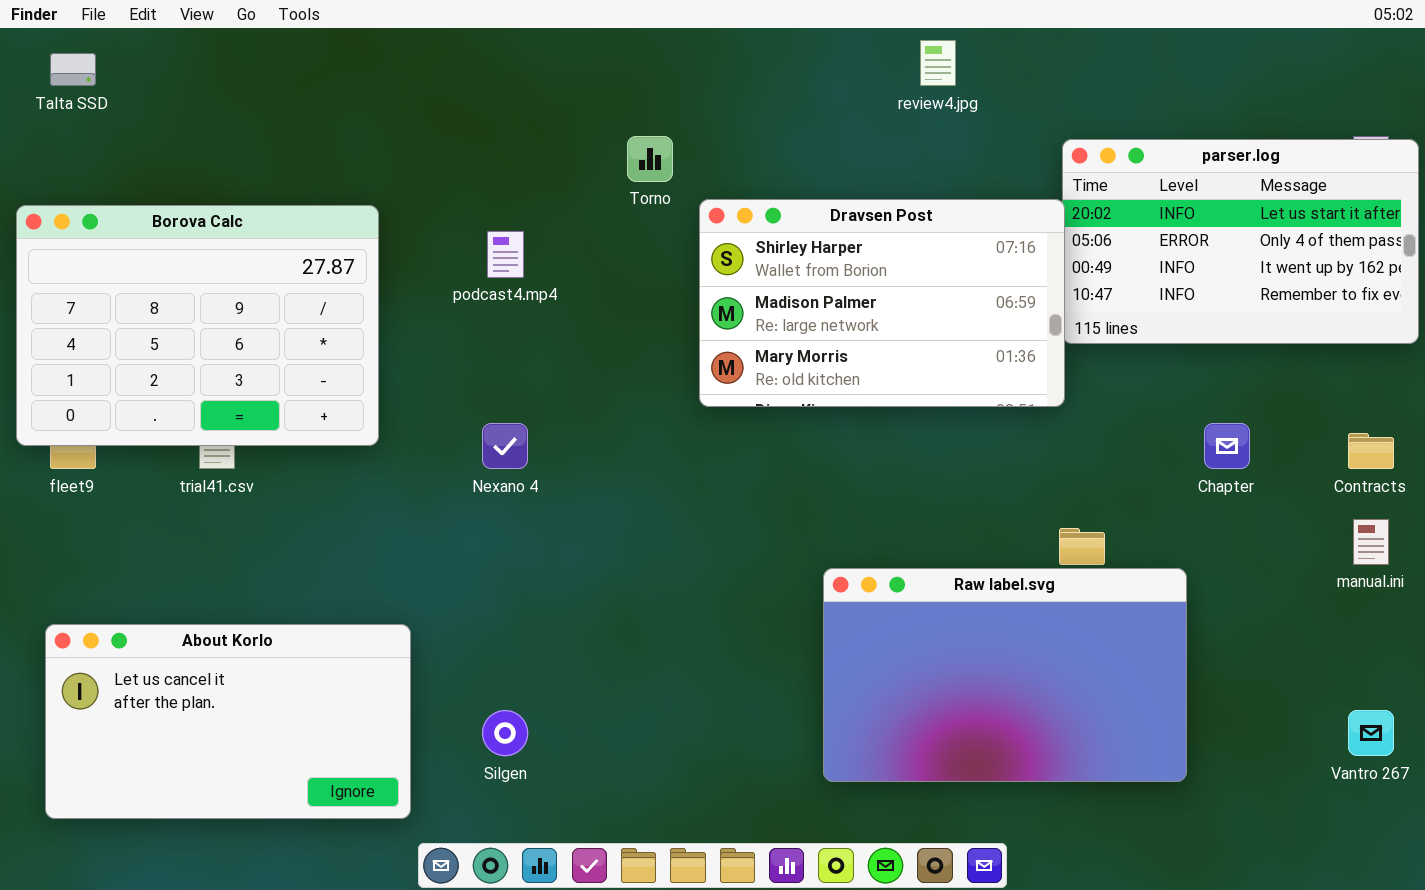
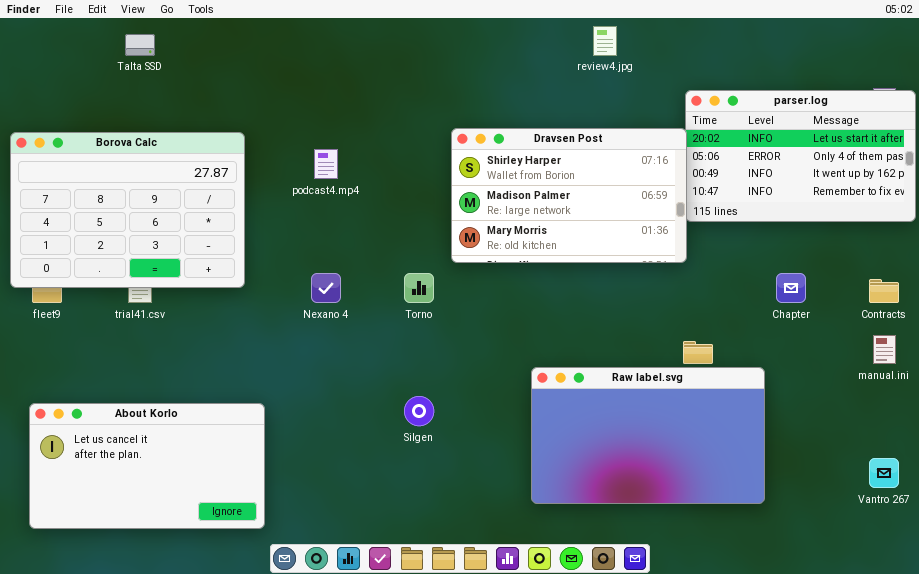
Talta SSD: [50,53,96,86] -> [125,34,155,56], moved
Torno: [627,136,673,182] -> [404,273,434,303], moved
Silgen: [482,710,528,756] -> [404,396,434,426], moved

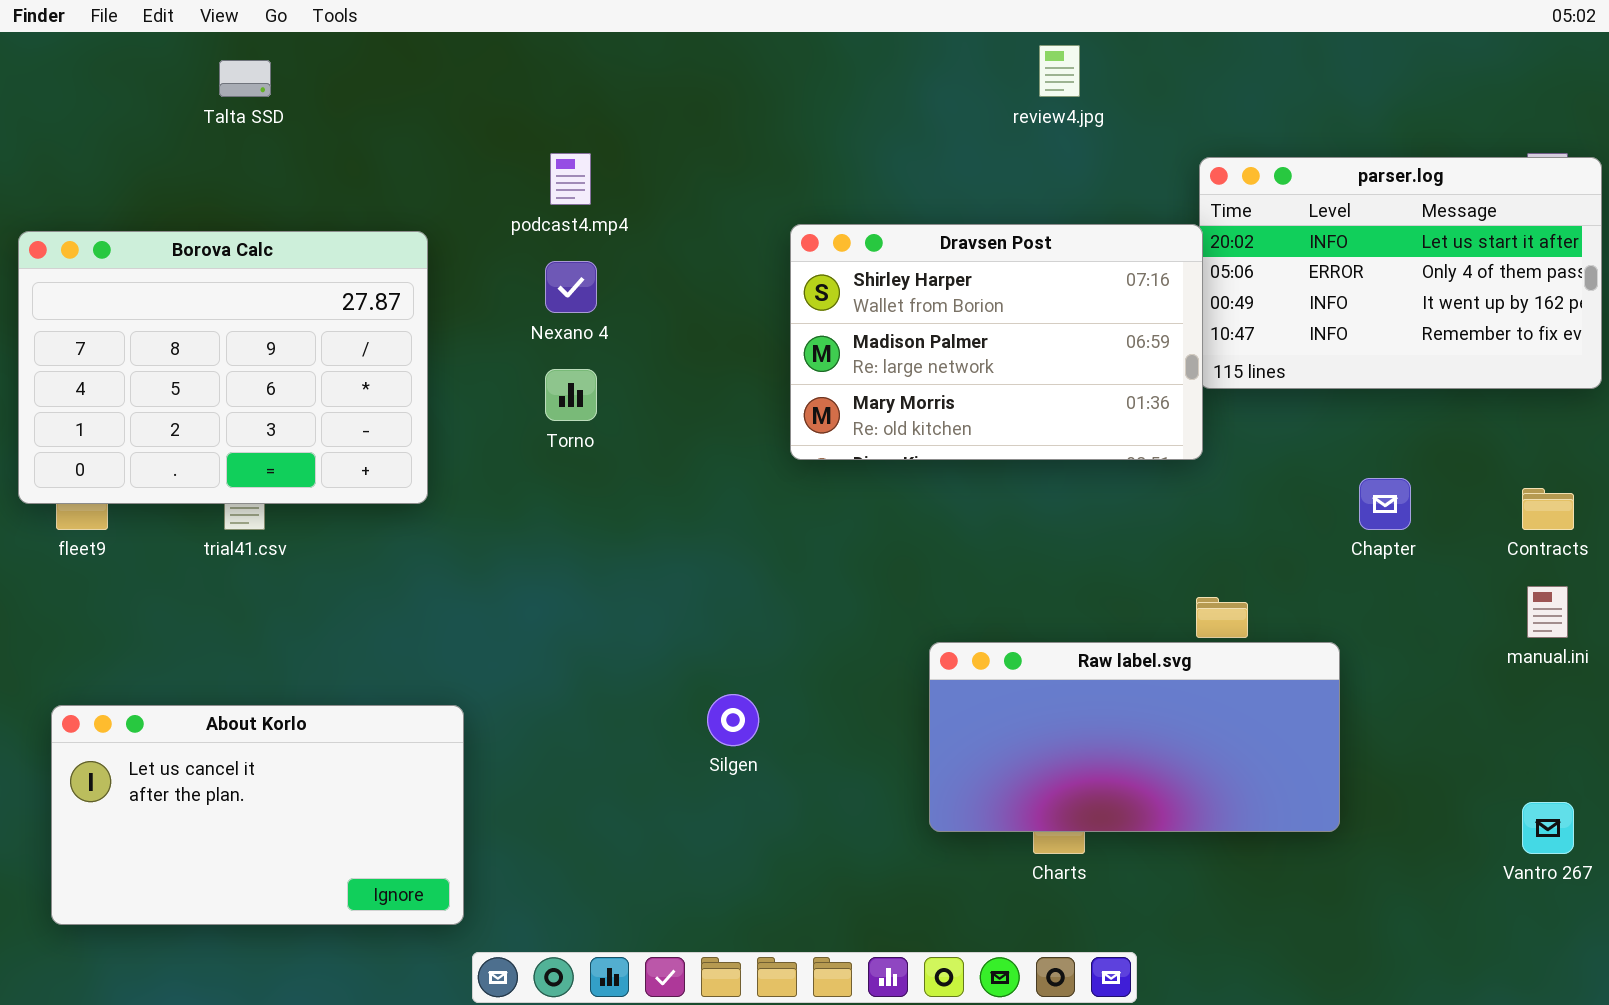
podcast4.mp4: [314,149,338,179] -> [550,153,591,205], moved
Nexano 4: [311,273,341,303] -> [545,261,597,313], moved
Torno: [404,273,434,303] -> [545,369,597,421], moved
Raw label.svg: [531,367,765,504] -> [929,642,1340,832], resized

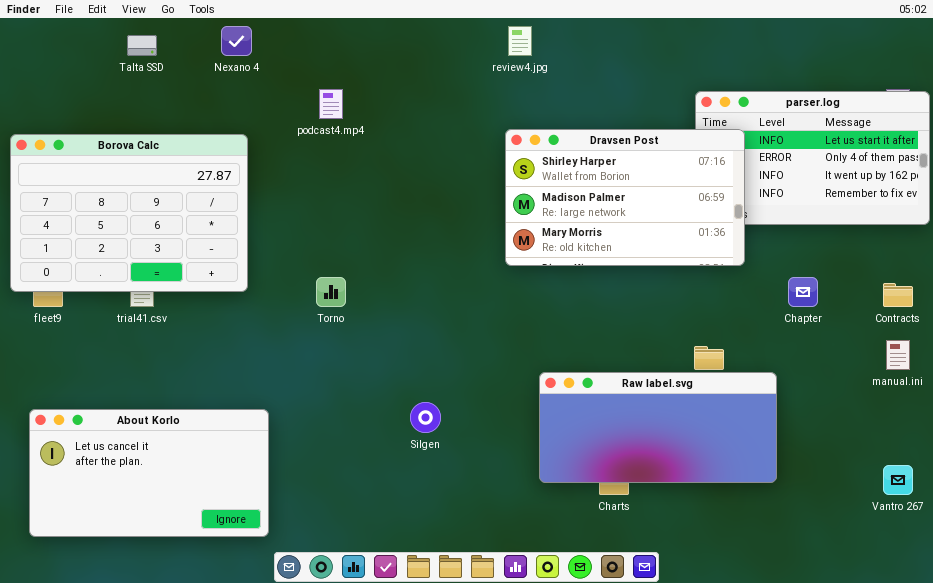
review4.jpg: [1039,45,1080,97] -> [508,26,532,56], moved
Dravsen Post: [790,224,1203,460] -> [505,129,745,266], moved
Nexano 4: [545,261,597,313] -> [221,26,252,56], moved
Torno: [545,369,597,421] -> [316,277,346,307], moved

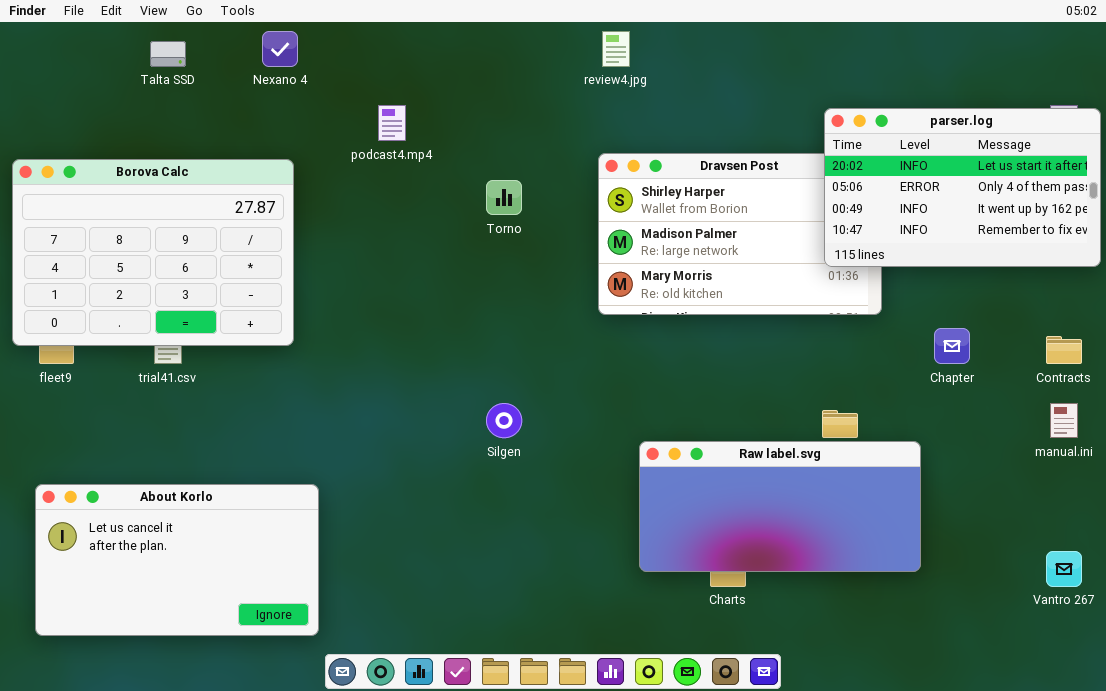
parser.log: [695,91,930,225] -> [824,108,1101,267], raised
Torno: [316,277,346,307] -> [486,180,522,215], moved
Silgen: [410,402,441,433] -> [486,403,522,438], moved

